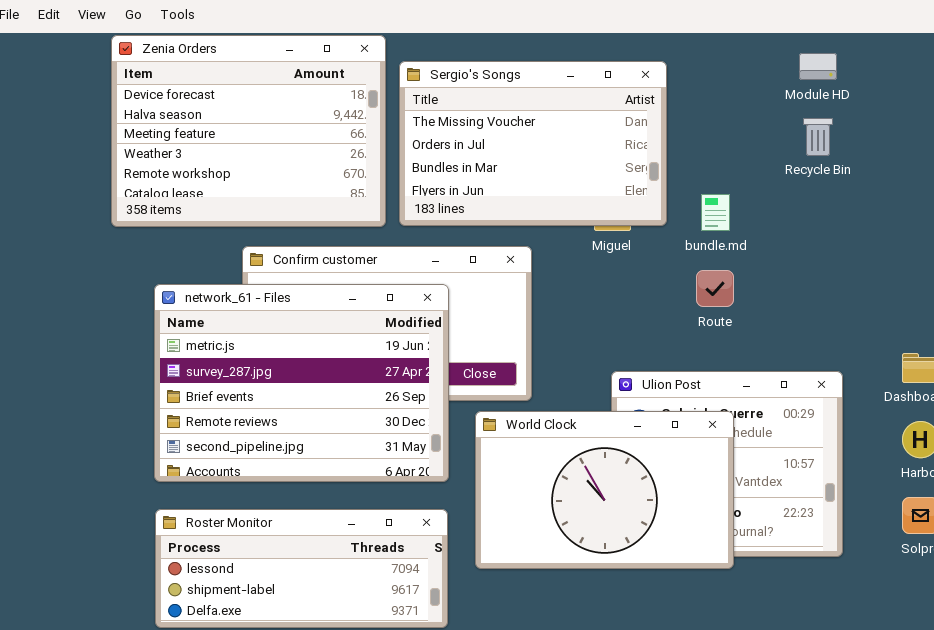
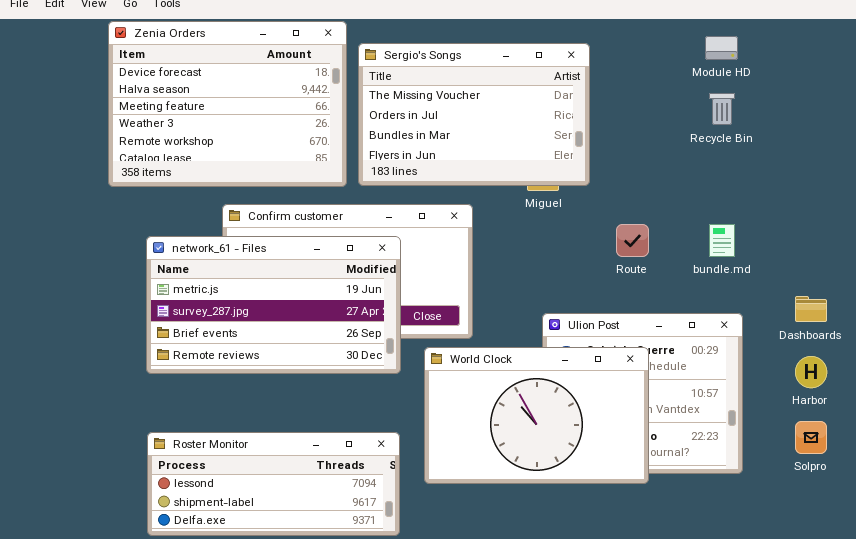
bundle.md: [701,194,730,231] -> [709,224,735,257], moved
network_61 - Files: [154,284,449,482] -> [146,236,401,374], resized

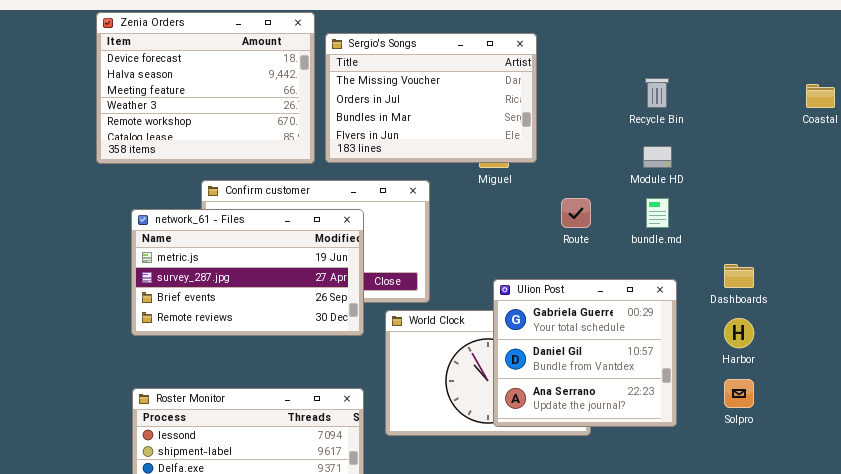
Module HD: [705,36,738,60] -> [643,146,672,168], moved
Ulion Post: [542,313,743,474] -> [493,279,677,427], raised

